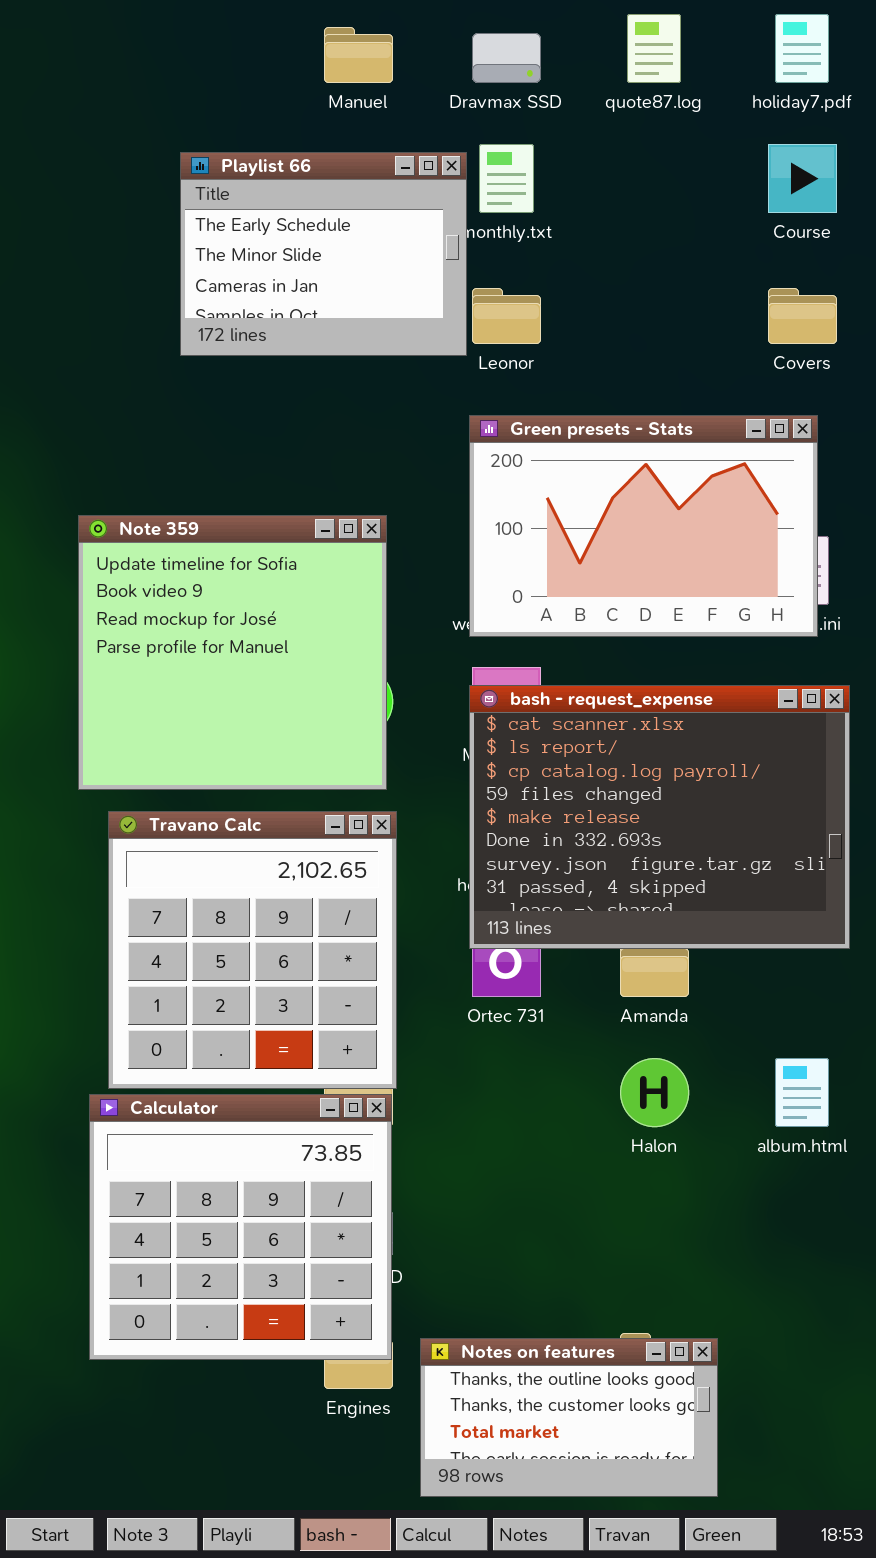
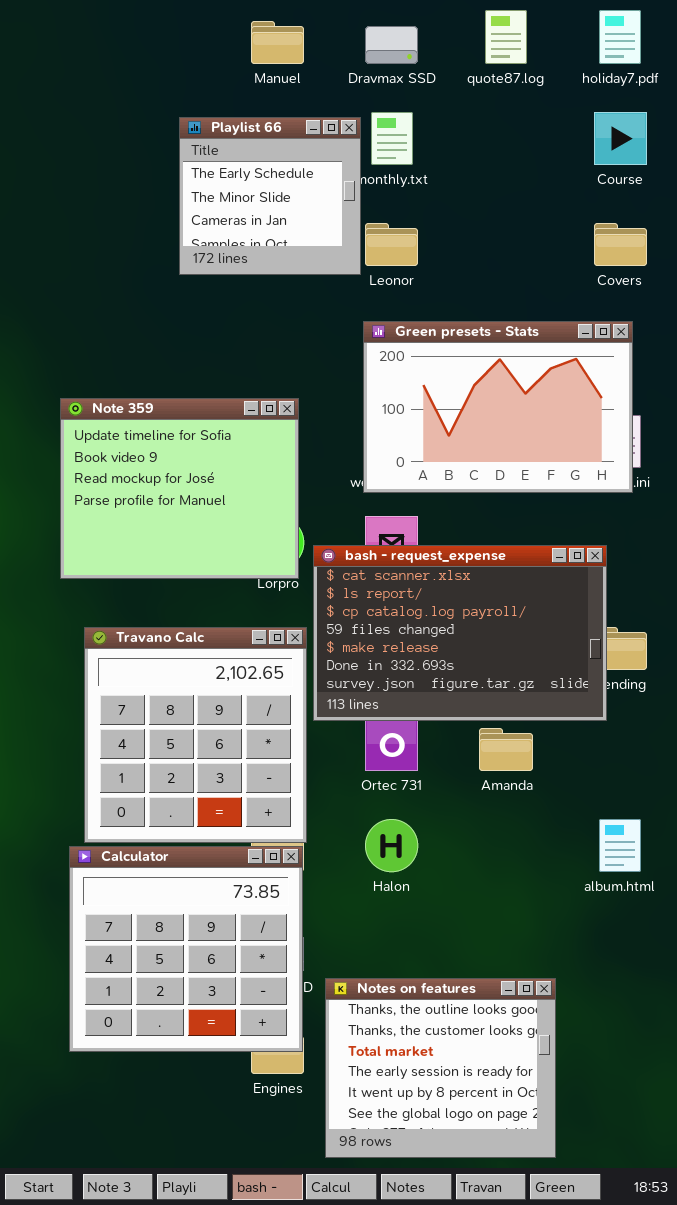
Playlist 66: [180,152,467,356] -> [179,117,361,275], resized
Note 359: [78,515,387,790] -> [60,398,299,579], resized
bash - request_expense: [469,685,850,949] -> [313,545,607,721], moved, resized
Halon: [620,1058,689,1127] -> [365,819,418,872], moved
Notes on features: [420,1338,718,1497] -> [325,978,556,1158], resized

